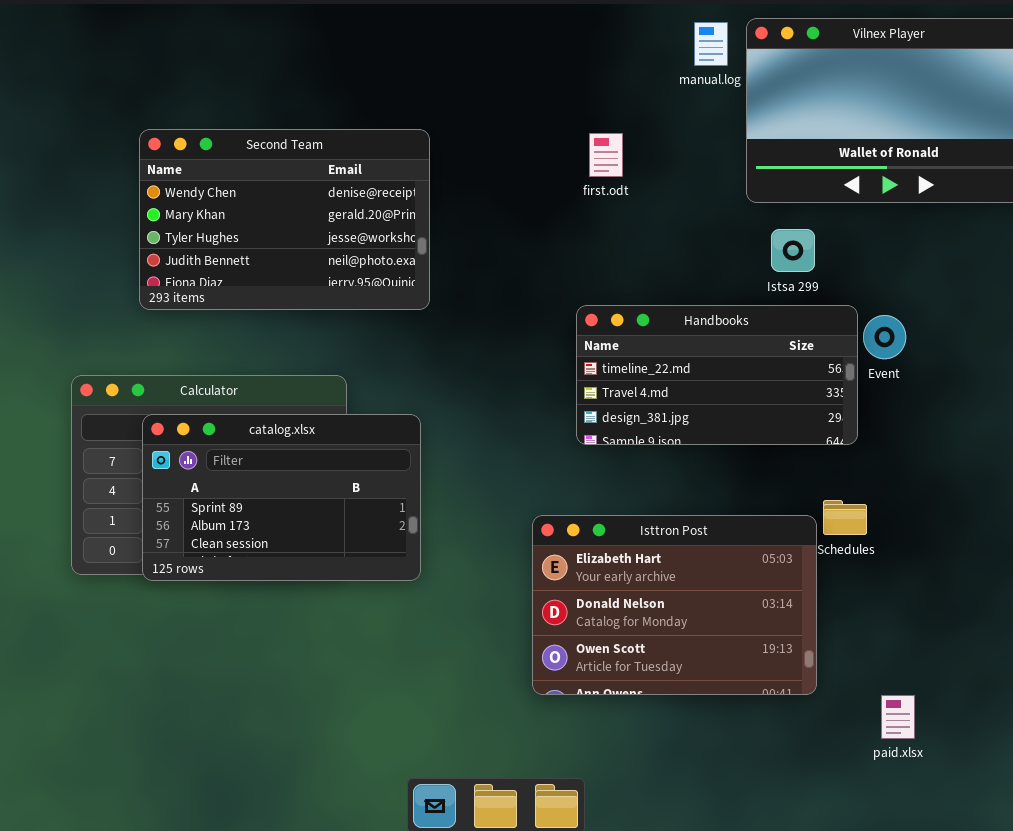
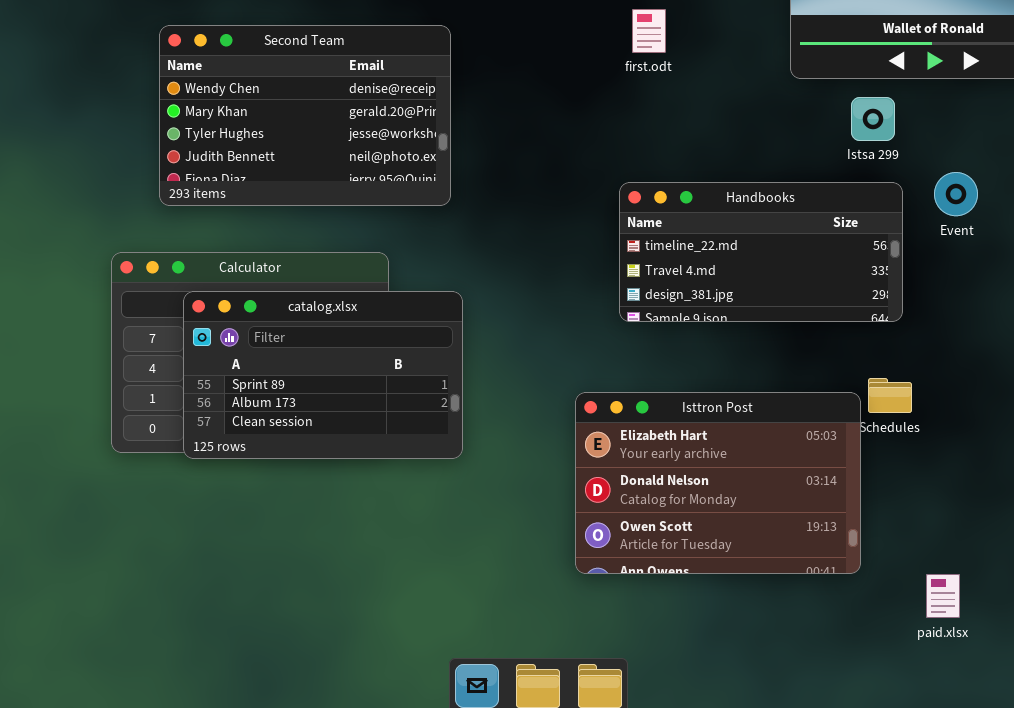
Second Team: [139,129,430,310] -> [159,25,451,206], moved
Istsa 299: [771,229,815,272] -> [851,97,895,141], moved
Event: [863,315,906,359] -> [934,172,978,216], moved

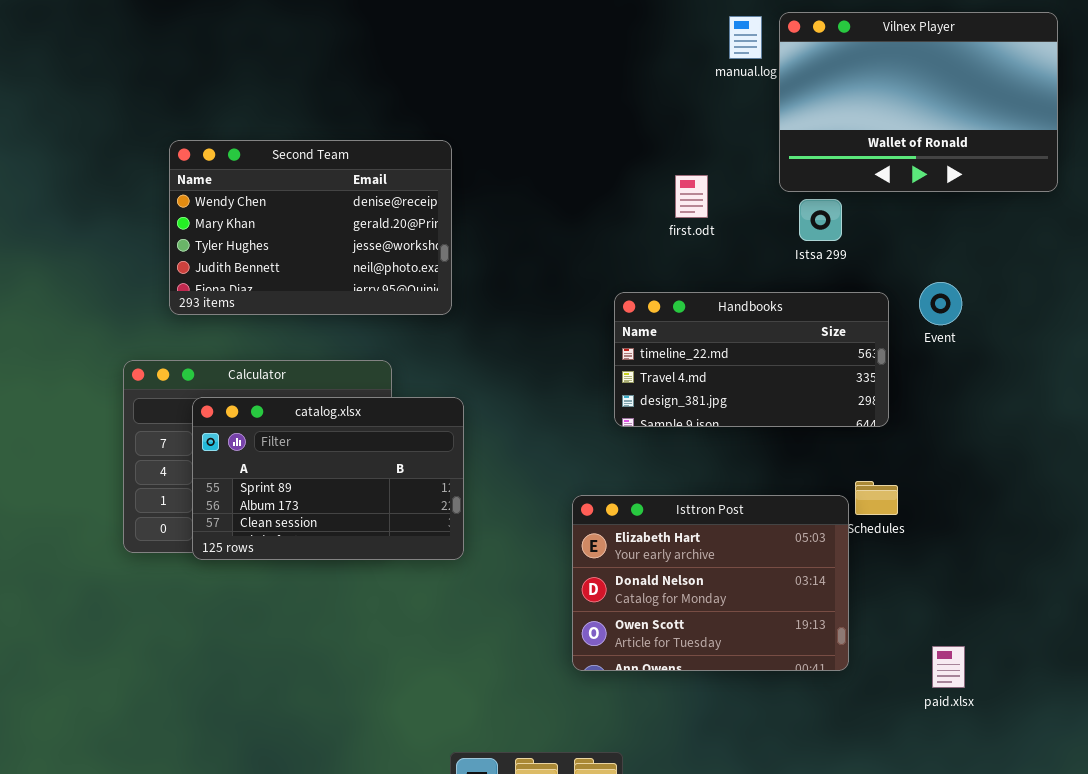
first.odt: [632,9,666,53] -> [675,175,708,218], moved
Istsa 299: [851,97,895,141] -> [799,199,842,241], moved
paid.xlsx: [926,574,960,618] -> [932,646,965,688], moved

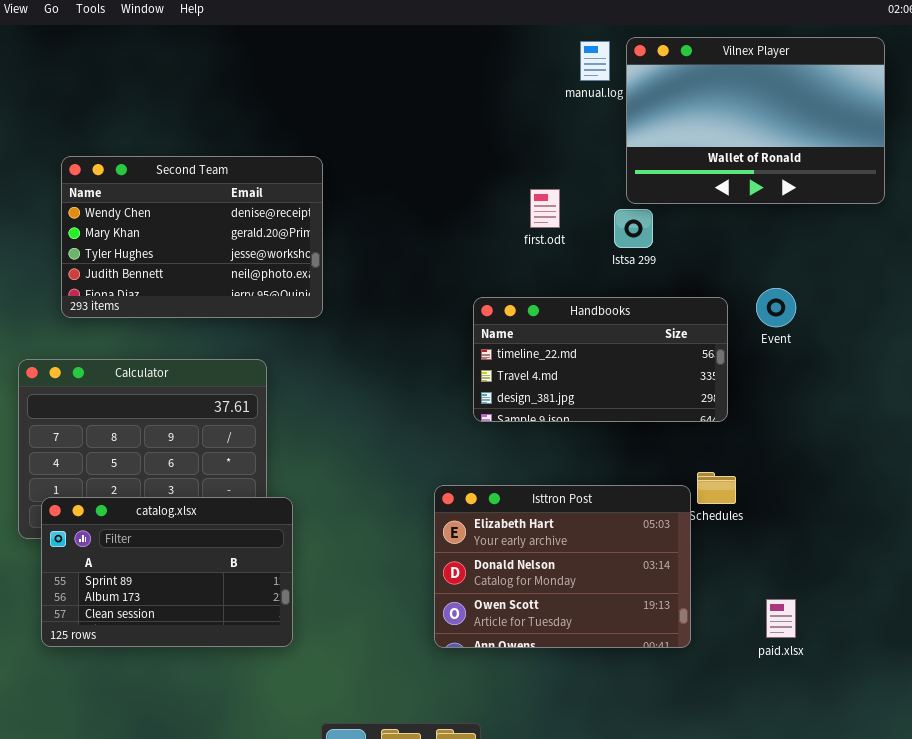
Istsa 299: [799,199,842,241] -> [614,209,653,248], moved
catalog.xlsx: [192,397,464,560] -> [41,497,293,647], moved
paid.xlsx: [932,646,965,688] -> [766,599,796,638], moved

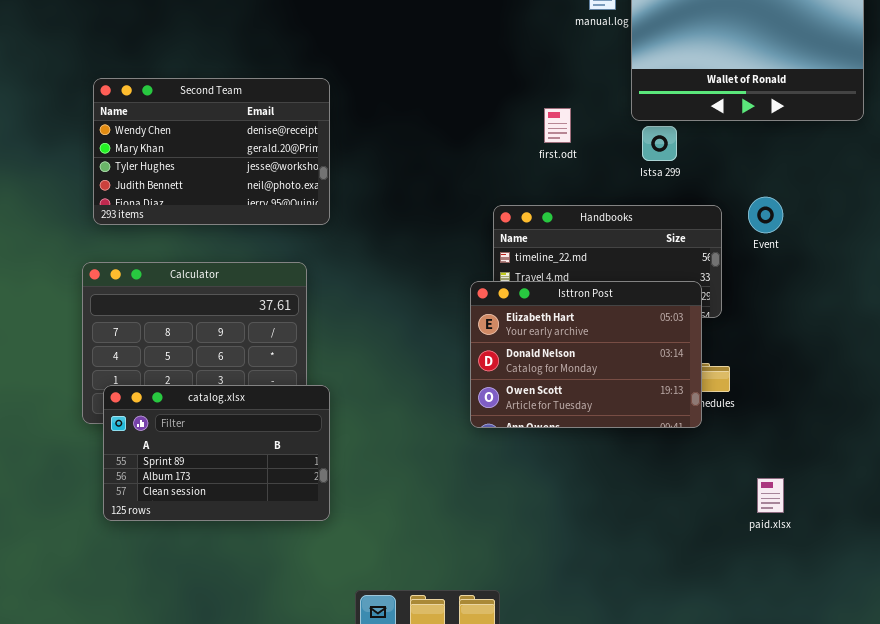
Second Team: [61,156,323,318] -> [93,78,330,225], moved
Istsa 299: [614,209,653,248] -> [642,126,677,161], moved
Isttron Post: [434,485,691,648] -> [470,281,702,428], moved

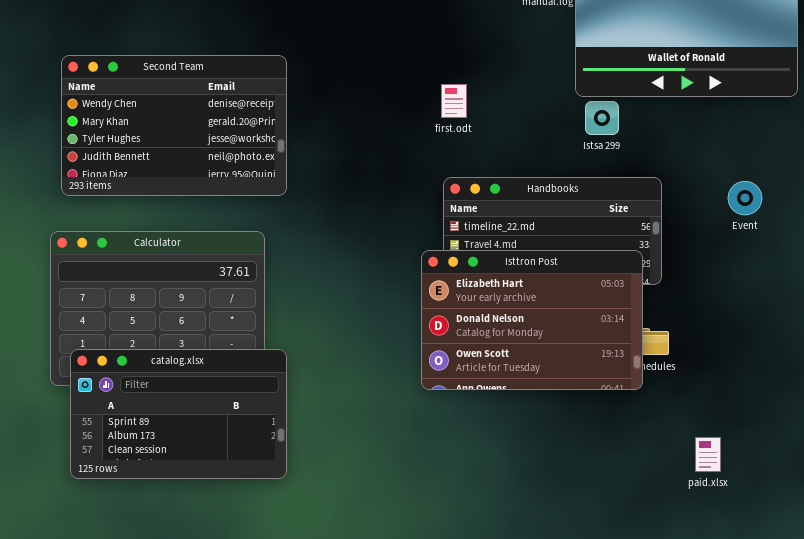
first.odt: [544,108,571,143] -> [441,84,467,118], moved
Event: [748,197,783,233] -> [728,181,762,215], moved

